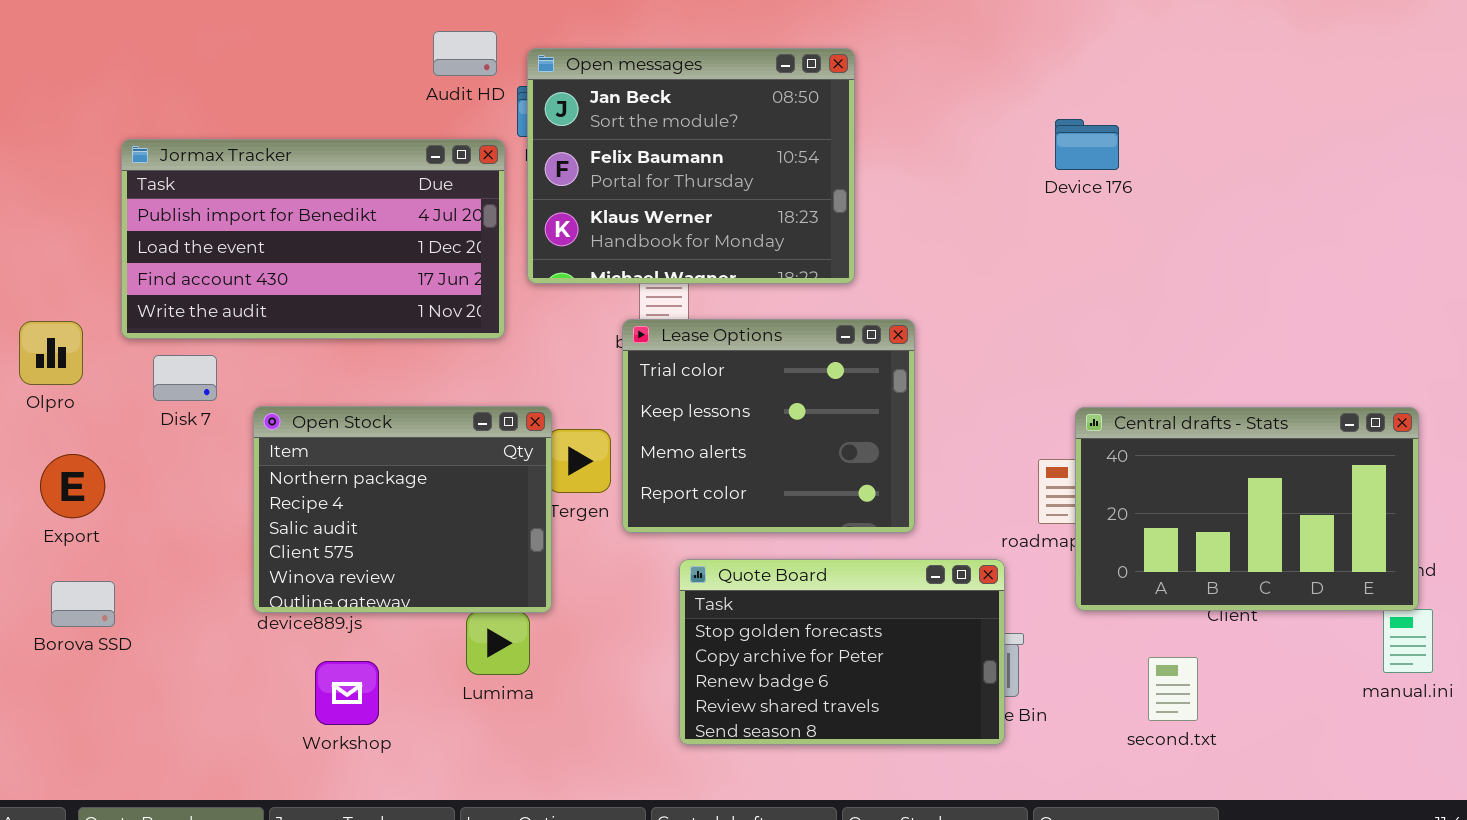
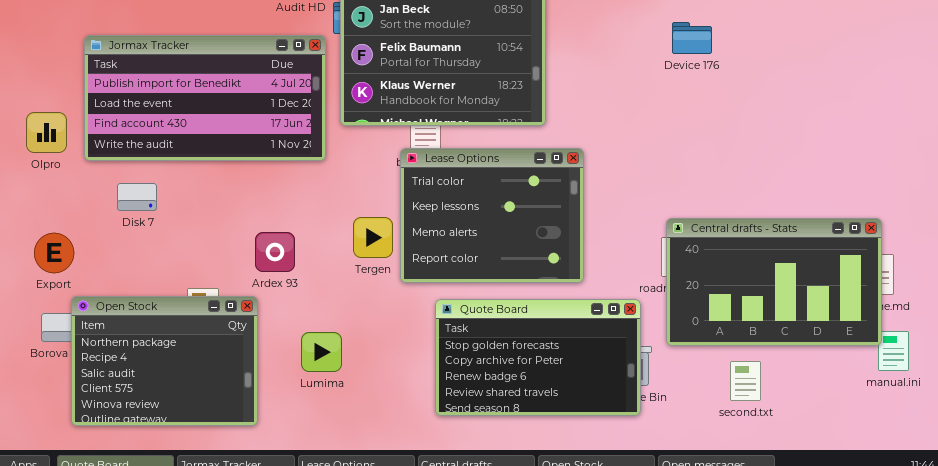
Olpro: [19,321,83,385] -> [26,112,67,153], moved
Disk 7: [153,355,217,401] -> [117,183,157,211], moved
Open Stock: [253,406,552,613] -> [71,296,258,426], moved
Central drafts - Stats: [1075,407,1419,611] -> [666,218,882,346], moved

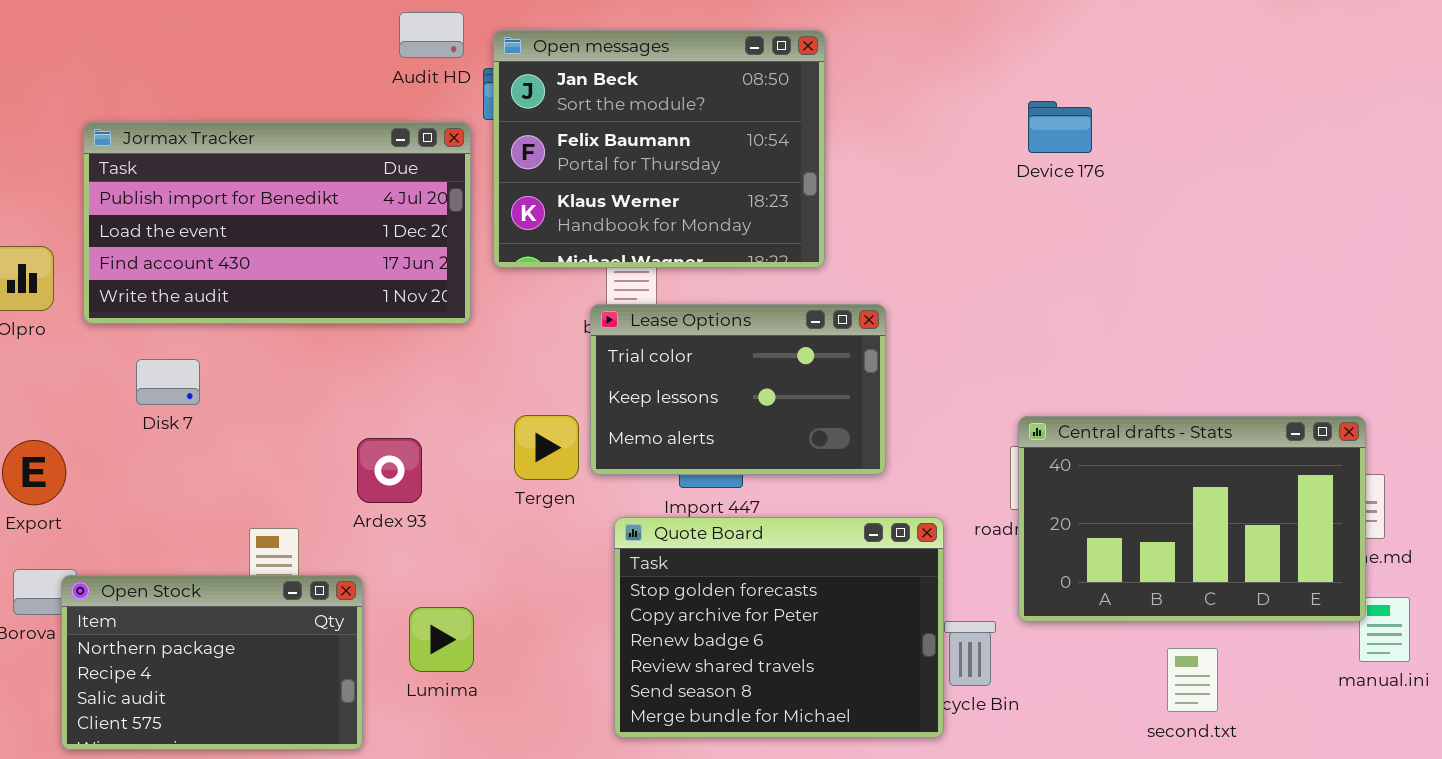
Lease Options: [400,148,584,283] -> [590,304,886,475], resized
Open Stock: [71,296,258,426] -> [61,575,363,750], resized
Quote Board: [435,299,641,416] -> [614,517,944,738], moved, resized
Lumima: [301,332,342,372] -> [409,607,474,672], moved
second.txt: [730,361,761,401] -> [1167,648,1218,712], moved

